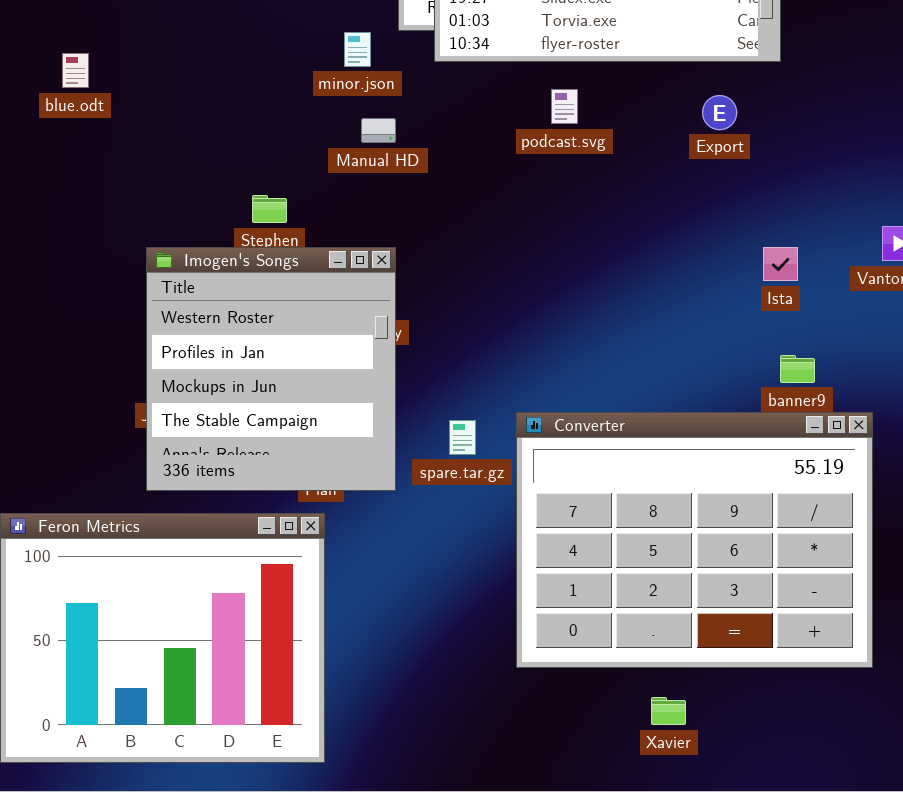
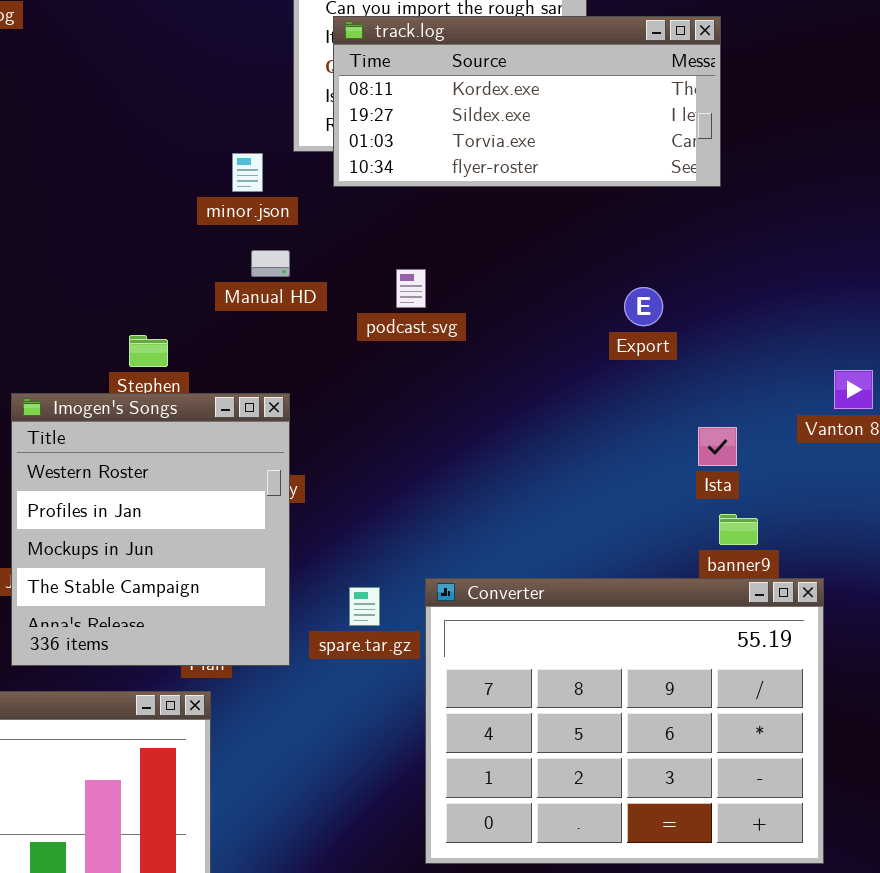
podcast.svg: [551,89,578,124] -> [396,269,426,308], moved
Export: [702,95,737,130] -> [624,287,663,326], moved
Ista: [763,247,798,281] -> [698,427,737,466], moved

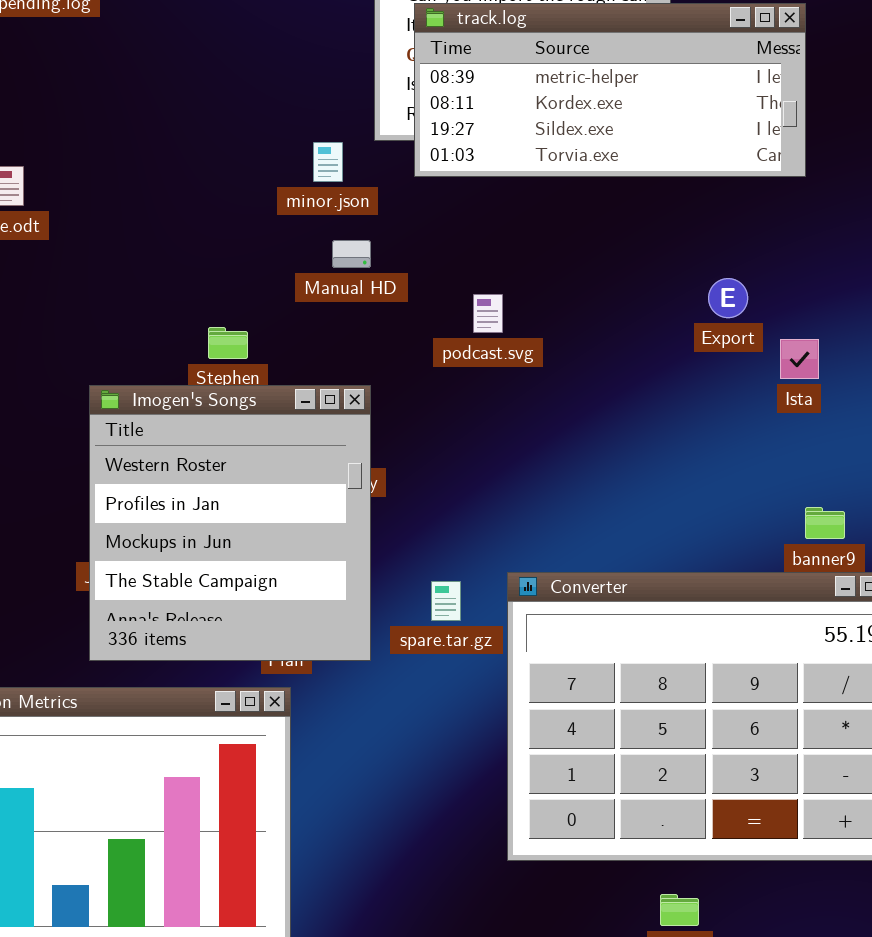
track.log: [333,16,721,187] -> [414,3,806,177], scrolled up 1 row
podcast.svg: [396,269,426,308] -> [473,294,503,333], moved
Ista: [698,427,737,466] -> [780,339,819,379], moved

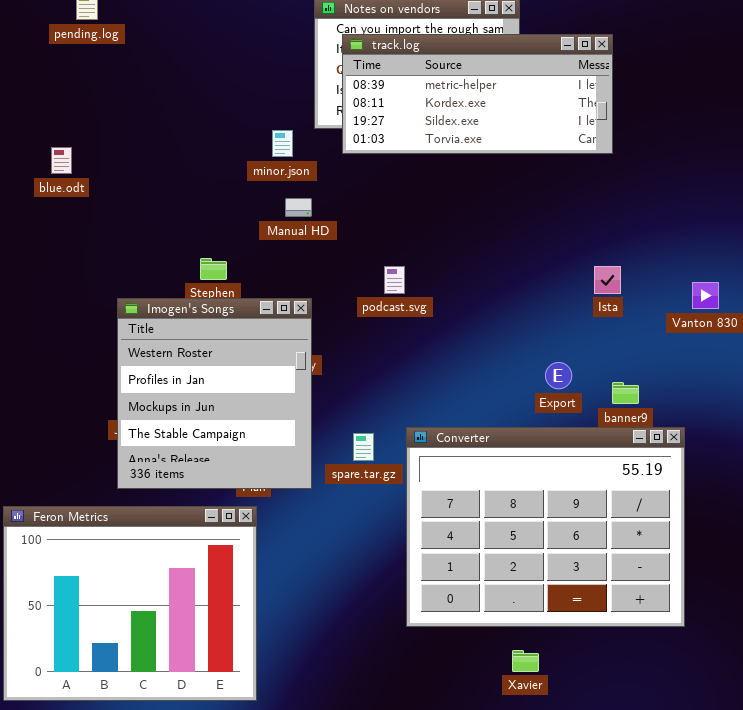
Export: [708,278,748,318] -> [545,362,572,389], moved
podcast.svg: [473,294,503,333] -> [384,266,405,294], moved

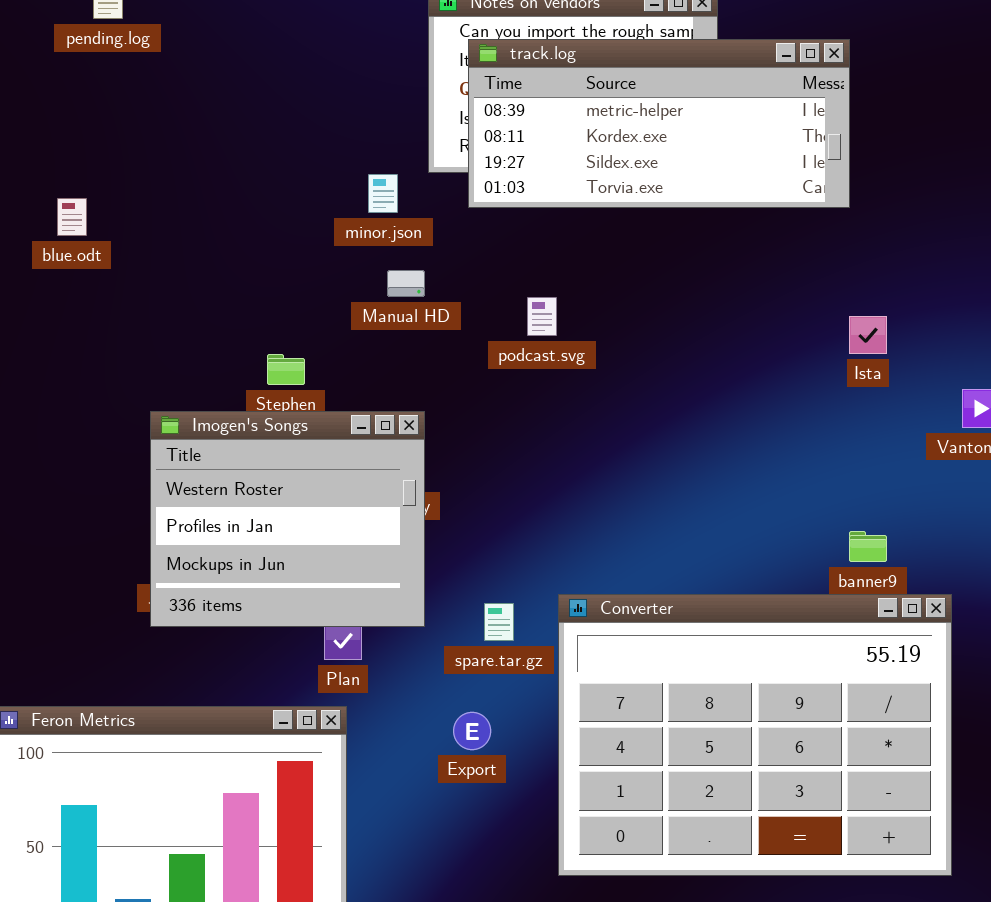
podcast.svg: [384,266,405,294] -> [527,297,557,336], moved
Ista: [594,266,621,294] -> [849,316,887,354], moved
Imogen's Songs: [117,298,312,489] -> [150,411,425,627], resized
Export: [545,362,572,389] -> [453,712,491,750], moved

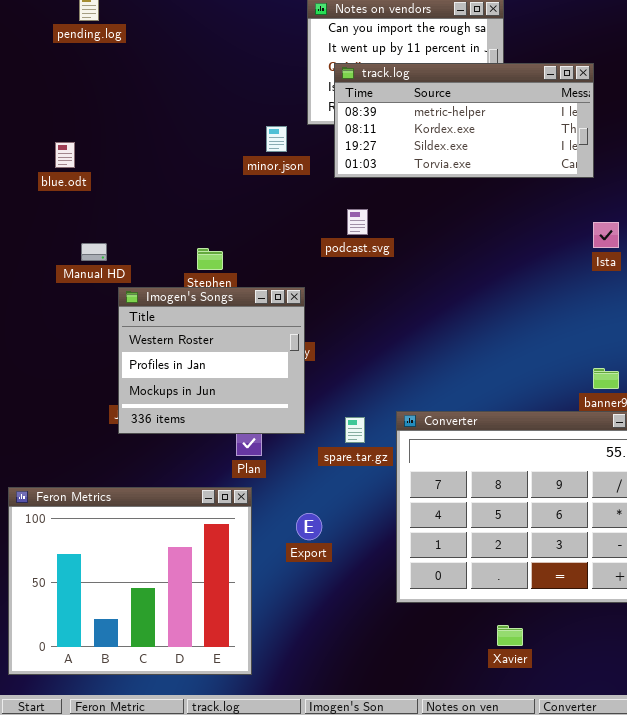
track.log: [468,39,850,208] -> [334,63,594,178], moved
Manual HD: [387,270,425,297] -> [81,243,107,261], moved
podcast.svg: [527,297,557,336] -> [347,209,368,235], moved
Export: [453,712,491,750] -> [296,513,322,540], moved

